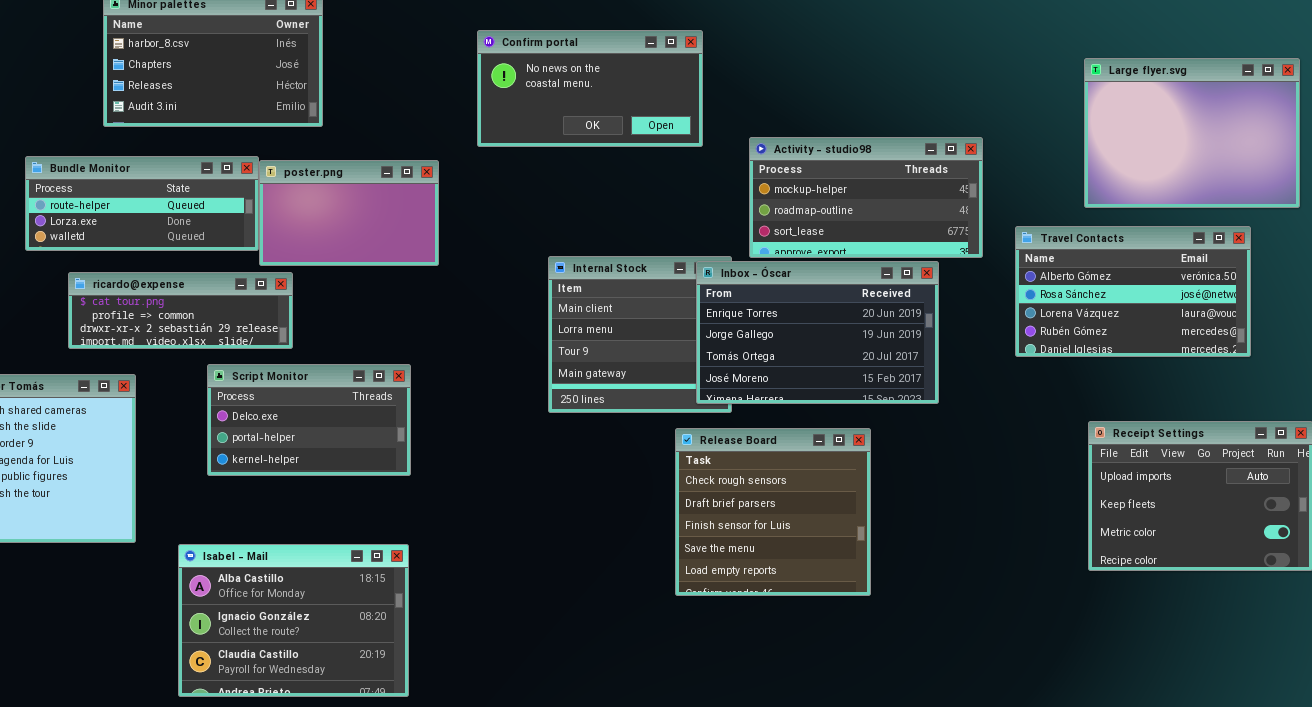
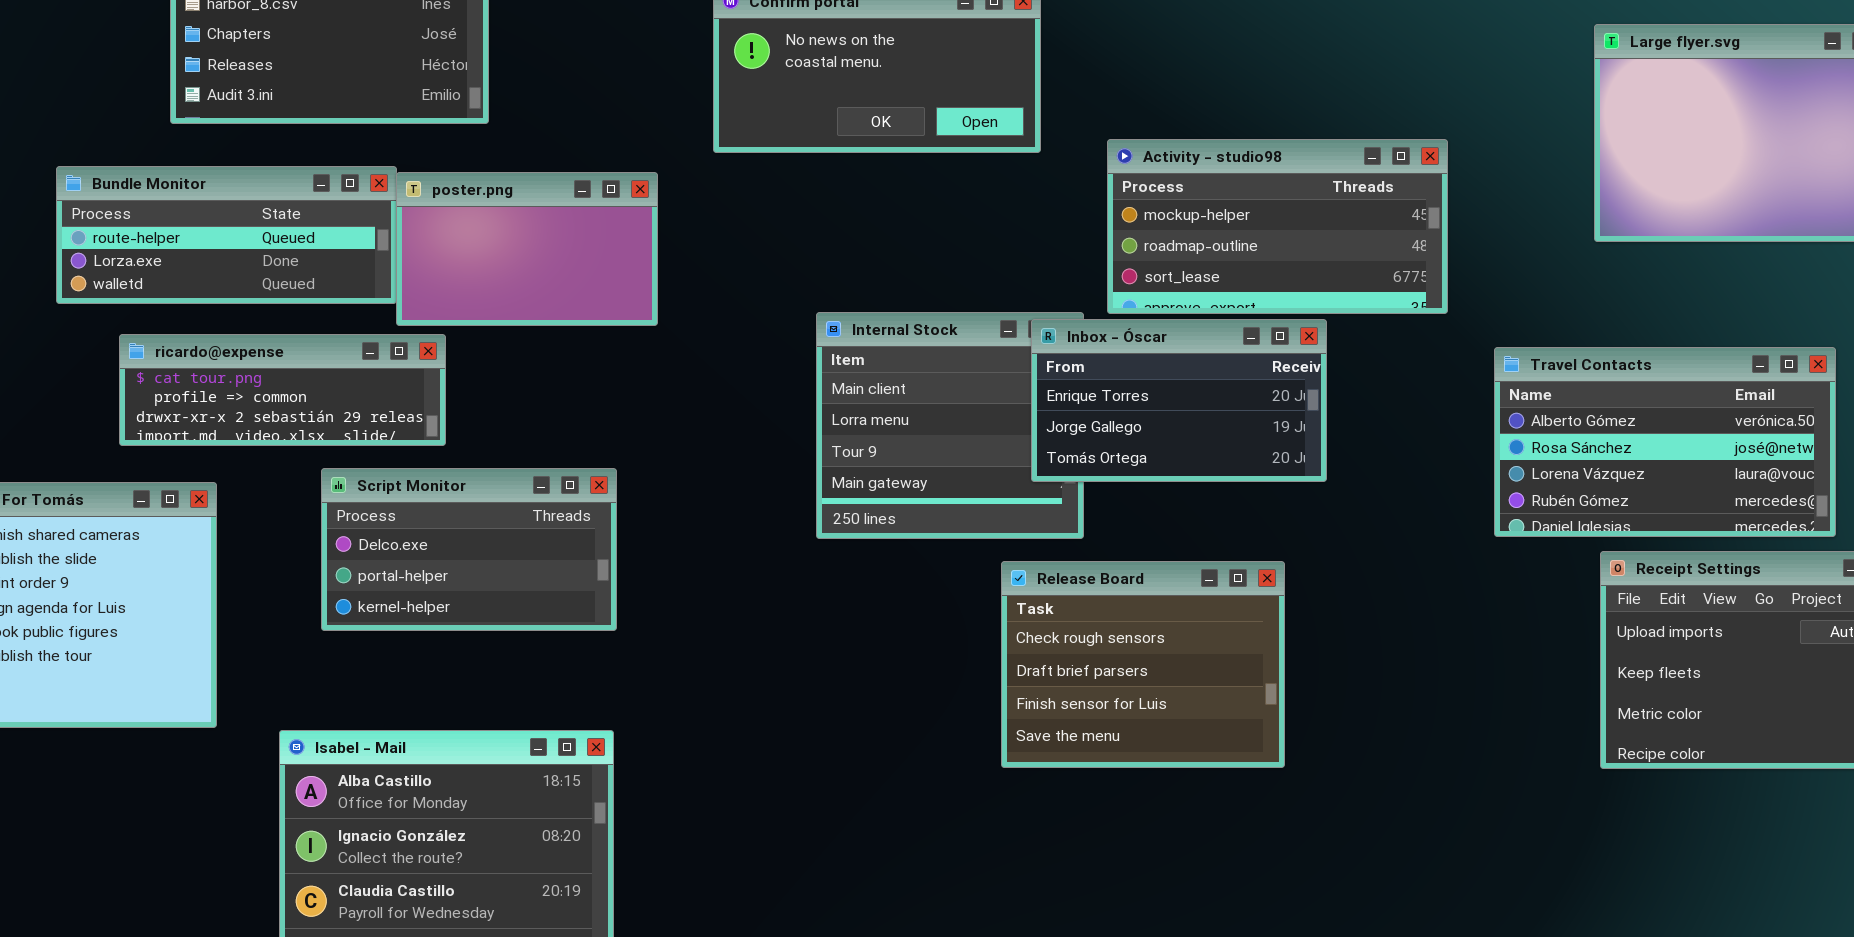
Travel Contacts: [1015,226,1251,357] -> [1494,347,1836,537], moved
Inbox - Óscar: [696,261,939,404] -> [1031,319,1327,482], resized
Release Board: [675,428,871,596] -> [1001,561,1285,768], resized

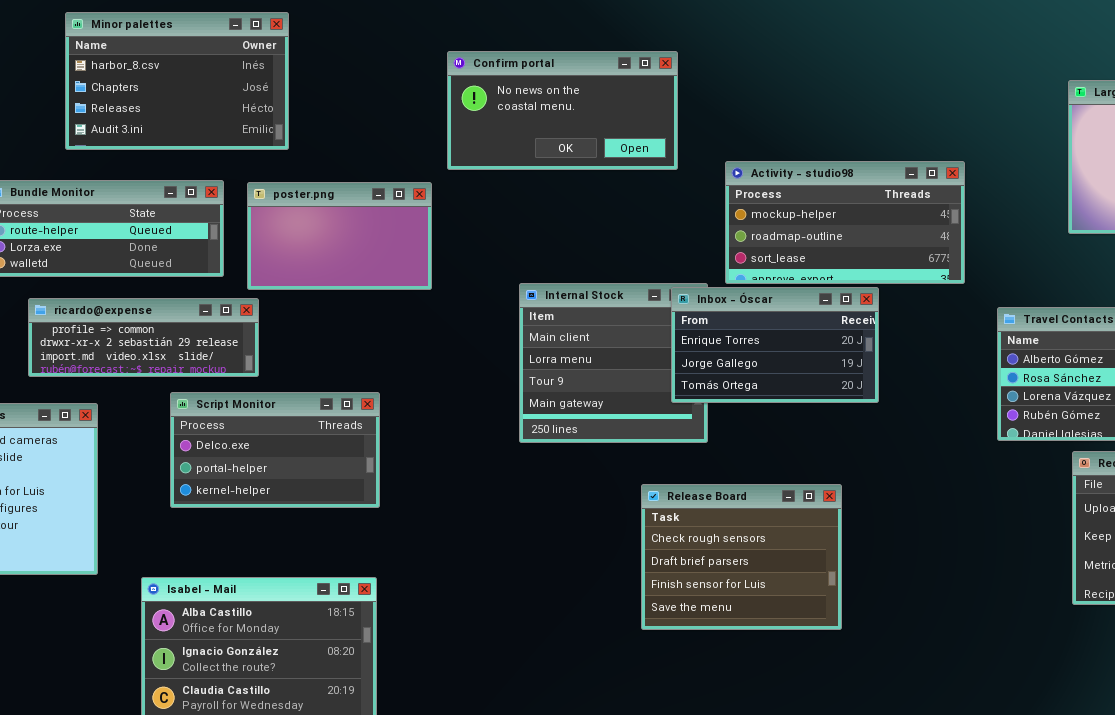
poster.png: [396,172,658,326] -> [247,182,432,290], moved
ricardo@expense: [119,334,446,446] -> [28,298,259,377], scrolled down 1 row
Release Board: [1001,561,1285,768] -> [641,484,842,630], moved

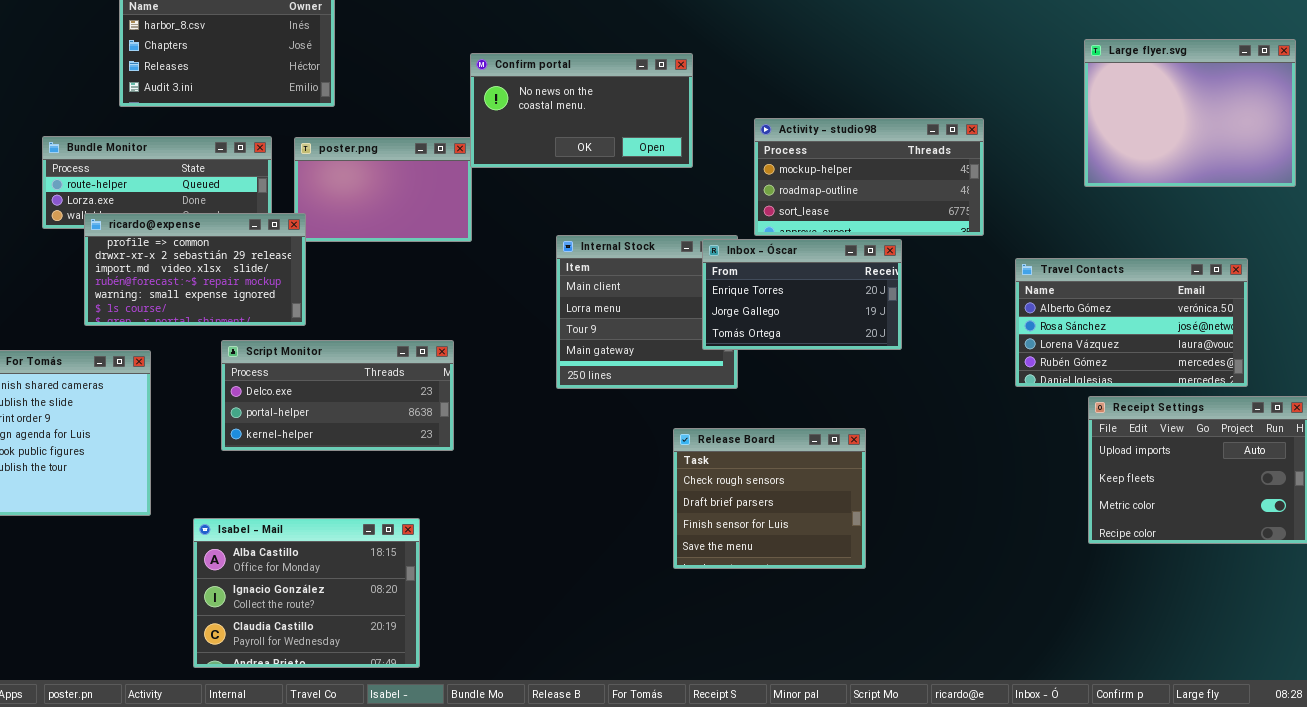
Confirm portal: [447,51,678,170] -> [470,53,693,168], moved
ricardo@expense: [28,298,259,377] -> [84,213,306,326], resized
Script Monitor: [170,392,380,508] -> [221,340,454,451], resized

